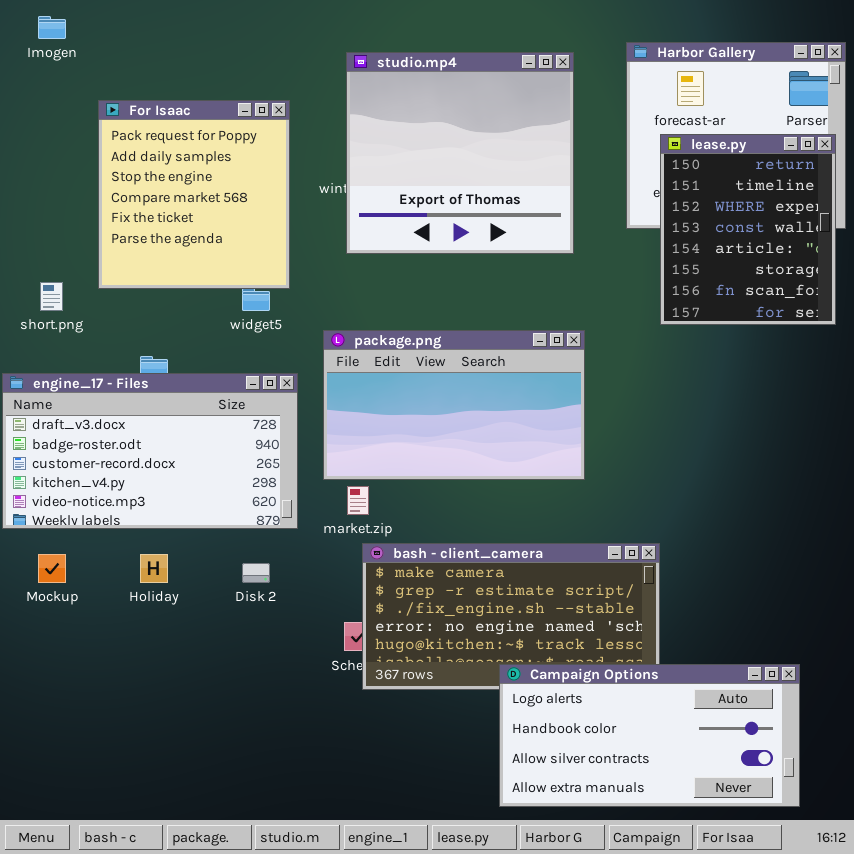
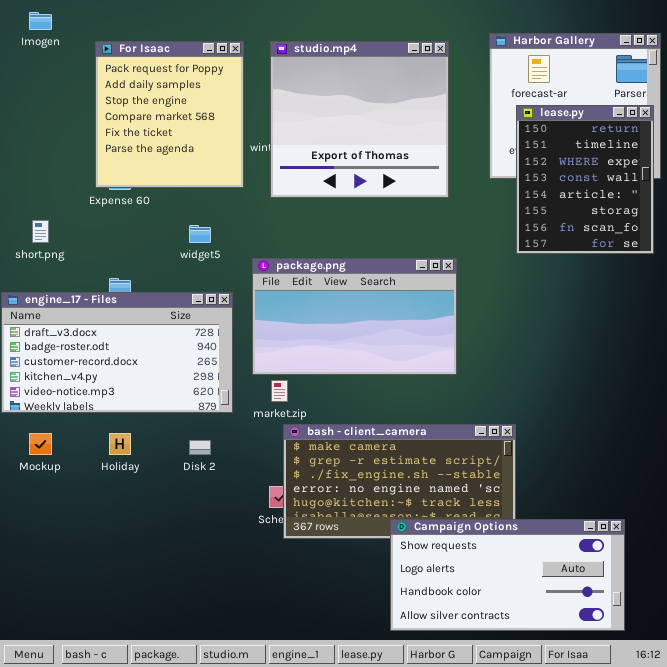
For Isaac: [98,100,290,289] -> [95,41,244,188], moved
Campaign Options: [499,664,800,807] -> [390,519,625,631], scrolled up 1 row

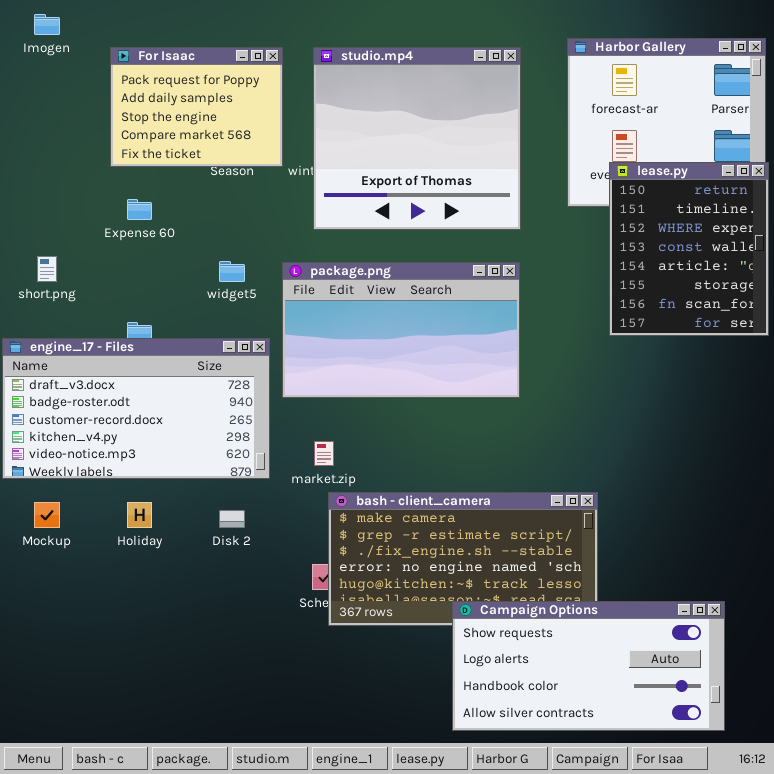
For Isaac: [95,41,244,188] -> [110,47,283,167], resized
lease.py: [516,105,654,254] -> [609,162,769,336], moved
package.png: [252,258,457,375] -> [282,262,520,398], moved

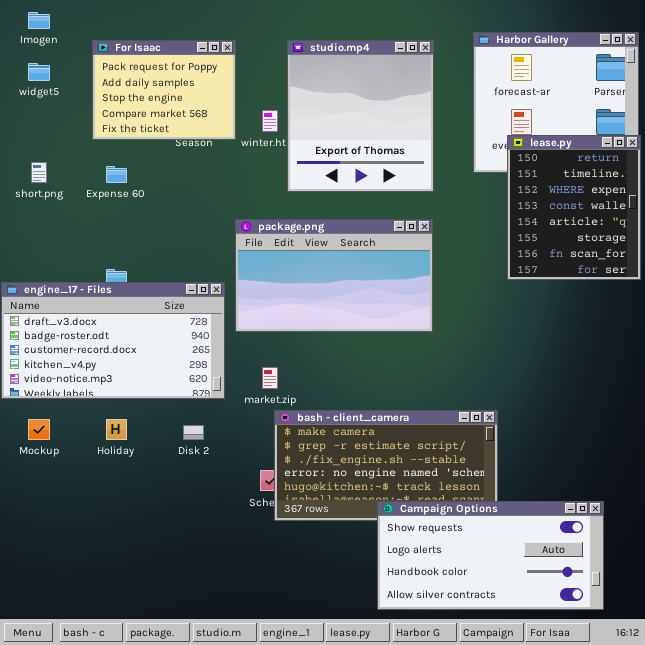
studio.mp4: [313,47,521,230] -> [287,40,434,192], resized
short.png: [37,256,57,282] -> [31,162,47,183], moved
widget5: [219,261,245,282] -> [28,63,50,81], moved

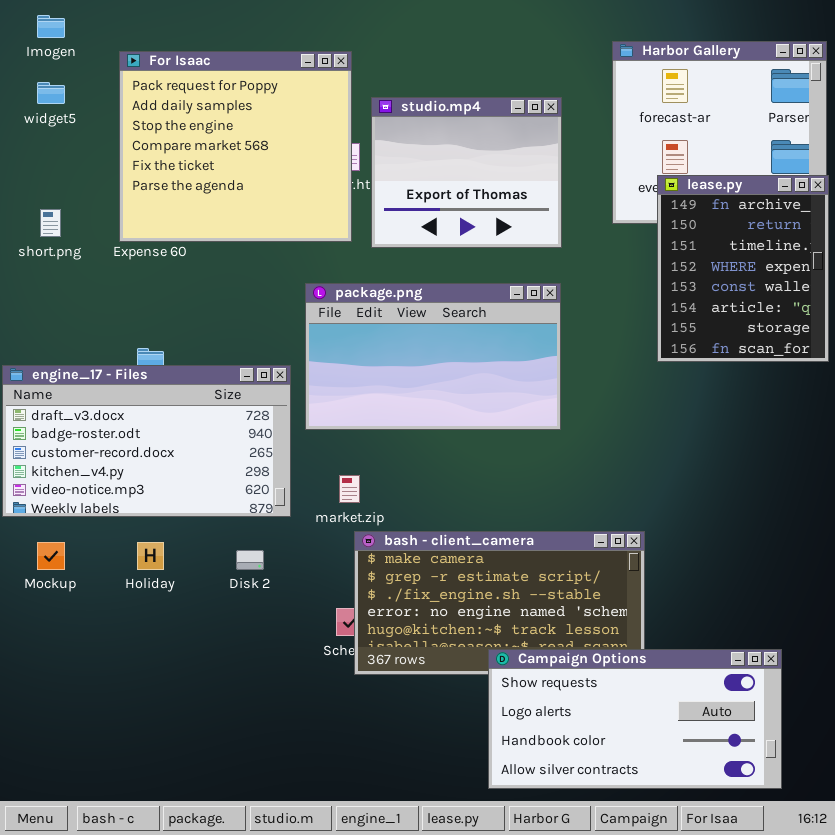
For Isaac: [92,40,236,140] -> [119,51,352,242], resized
studio.mp4: [287,40,434,192] -> [371,97,562,248], resized
lease.py: [507,135,641,280] -> [657,175,829,362], scrolled up 1 row

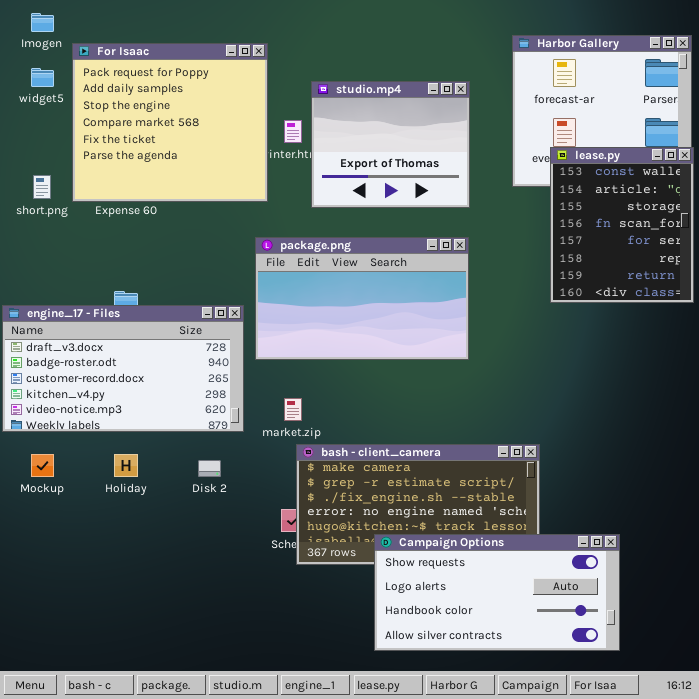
For Isaac: [119,51,352,242] -> [72,43,268,202], moved
lease.py: [657,175,829,362] -> [550,147,694,303], scrolled down 4 rows
Campaign Options: [488,649,782,789] -> [374,534,620,651], moved

